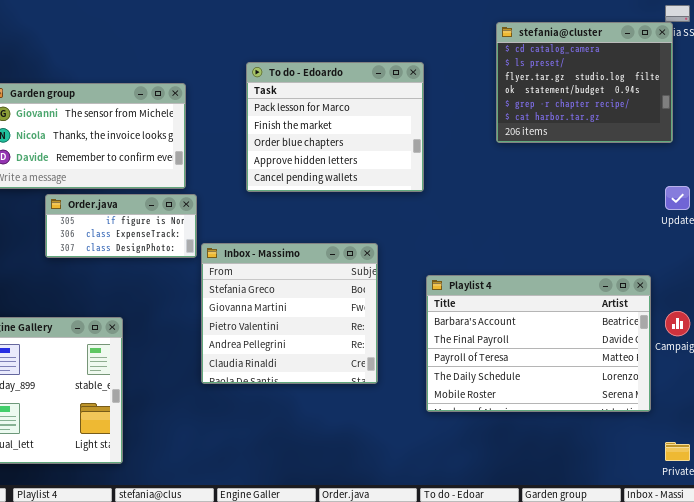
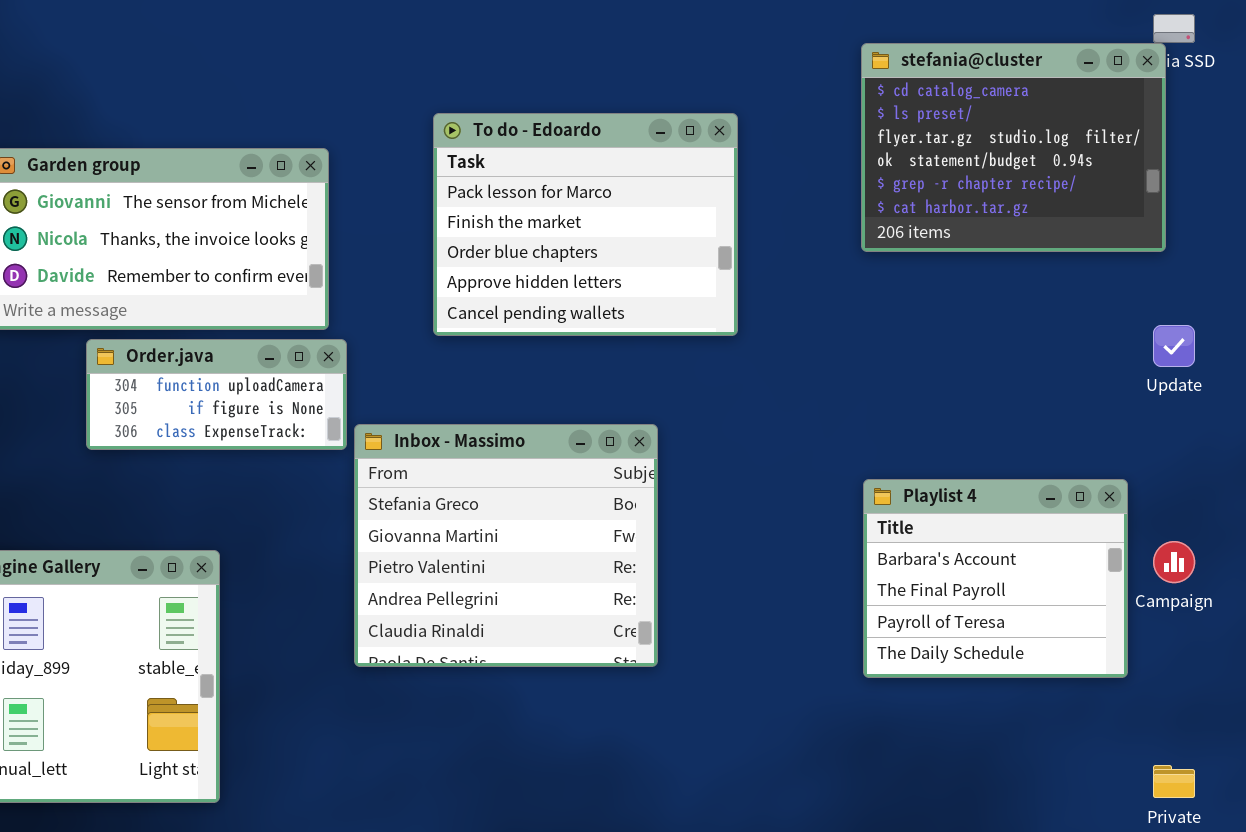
Order.java: [45,194,197,258] -> [86,339,347,450], scrolled up 1 row
Playlist 4: [426,275,651,412] -> [863,479,1128,678], resized

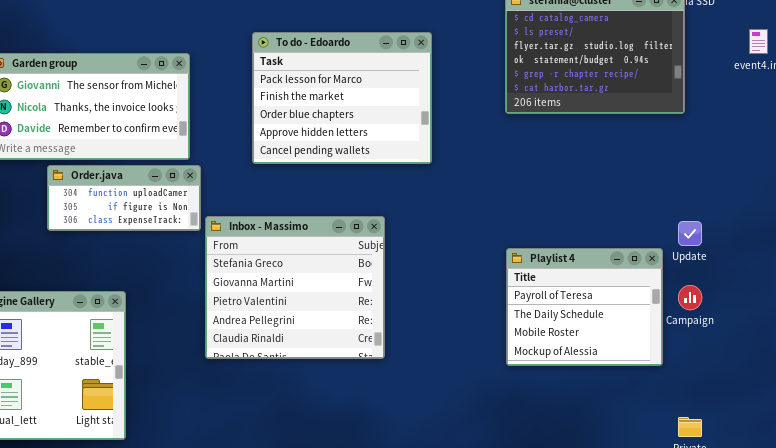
Update: [1153,325,1195,367] -> [678,221,702,246], moved
Playlist 4: [863,479,1128,678] -> [506,248,663,366], scrolled down 2 rows

